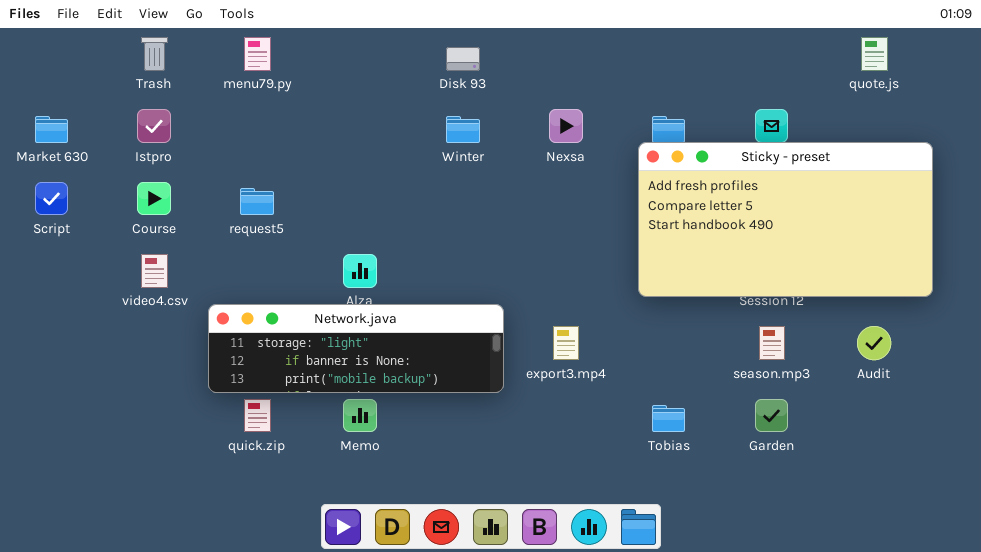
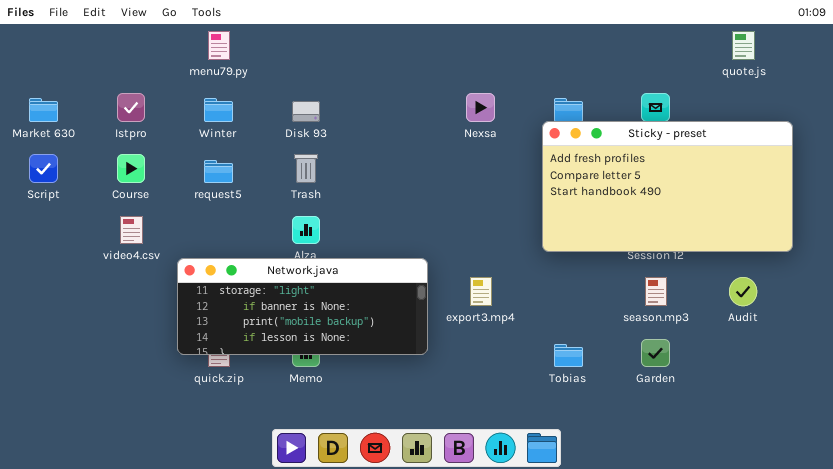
Trash: [141,37,168,71] -> [294,154,318,183], moved
Disk 93: [446,47,480,71] -> [292,101,320,122], moved
Winter: [446,116,480,143] -> [204,98,233,122], moved
Network.java: [208,304,504,393] -> [177,258,428,355], resized

